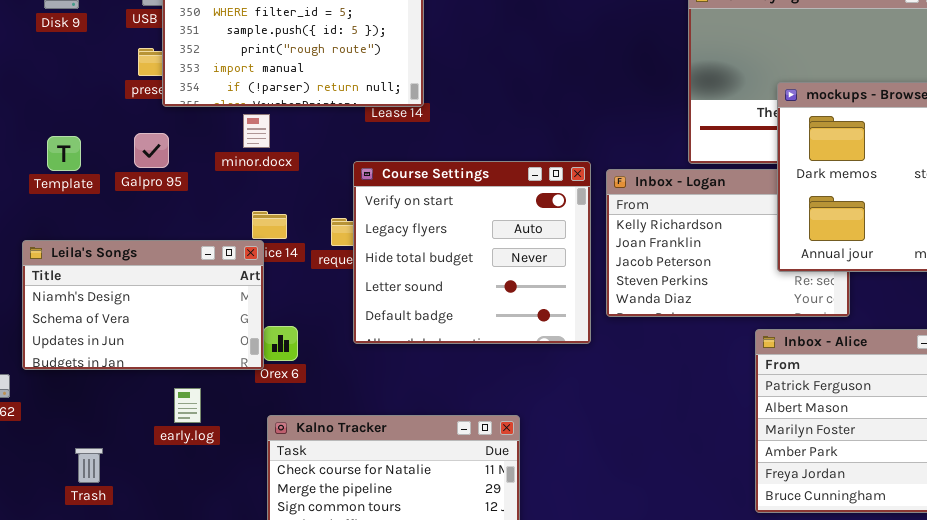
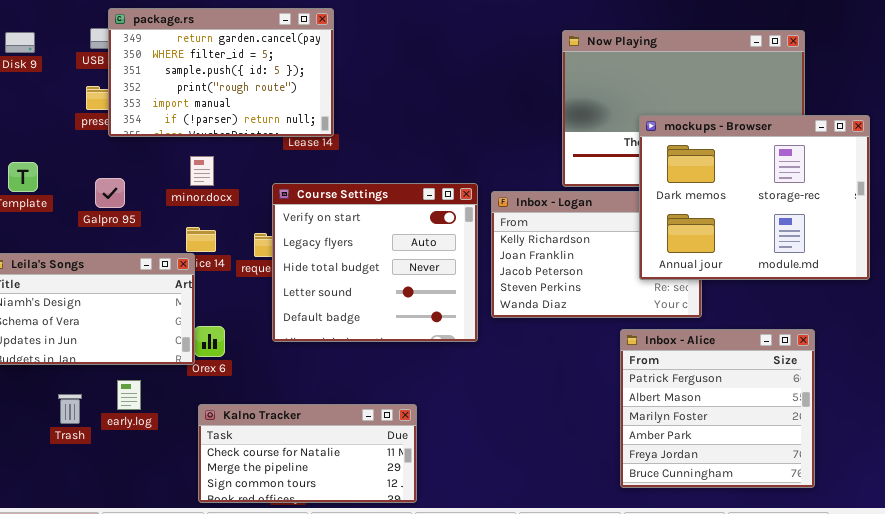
minor.docx: [243,114,270,148] -> [190,156,214,186], moved
Galpro 95: [134,133,169,168] -> [95,178,125,208], moved
Trash: [75,448,103,483] -> [58,394,82,424], moved

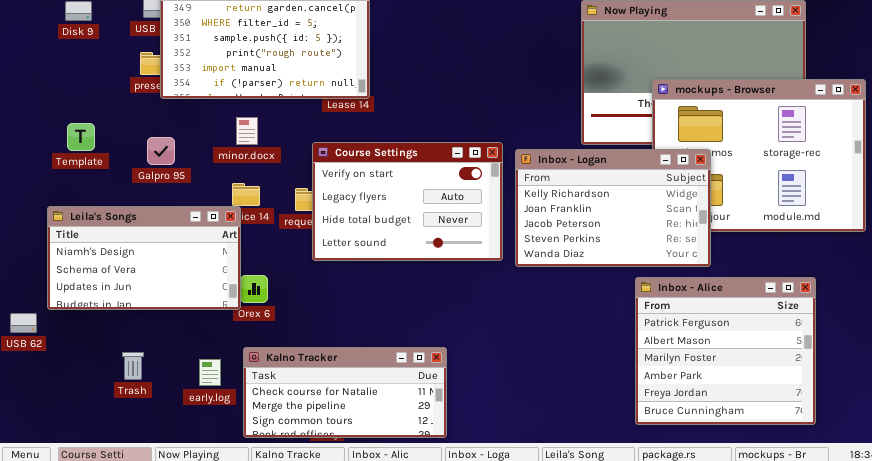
Course Settings: [272,183,478,342] -> [312,142,503,261], resized
Inbox - Logan: [491,191,702,318] -> [515,149,711,267], raised
early.log: [117,380,141,410] -> [199,359,221,386], moved
Trash: [58,394,82,424] -> [122,352,144,380], moved

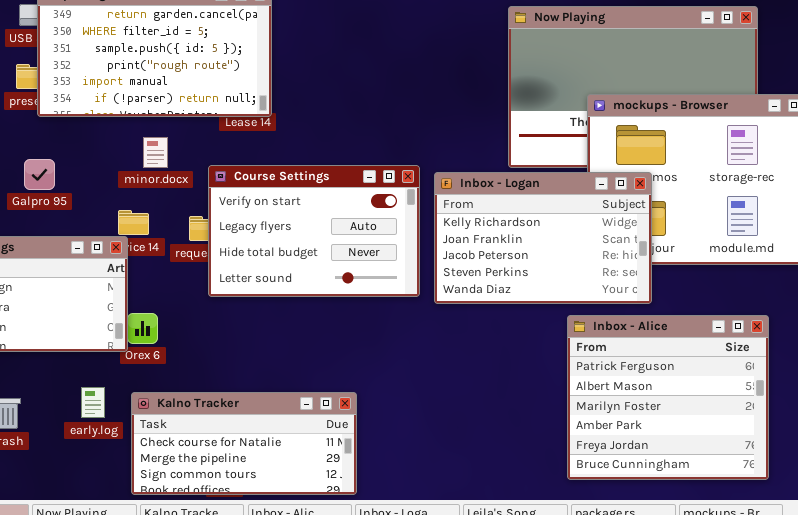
minor.docx: [236,117,258,145] -> [143,137,168,168], moved
early.log: [199,359,221,386] -> [81,387,105,418], moved

